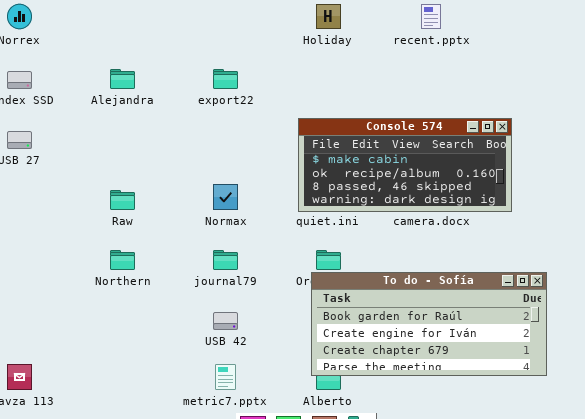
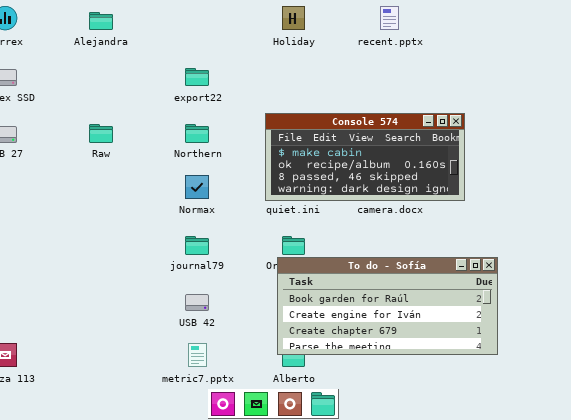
Alejandra: [110,69,135,89] -> [89,12,113,30], moved
Raw: [110,190,135,210] -> [89,124,113,143], moved
Northern: [110,250,135,270] -> [185,124,209,143], moved

